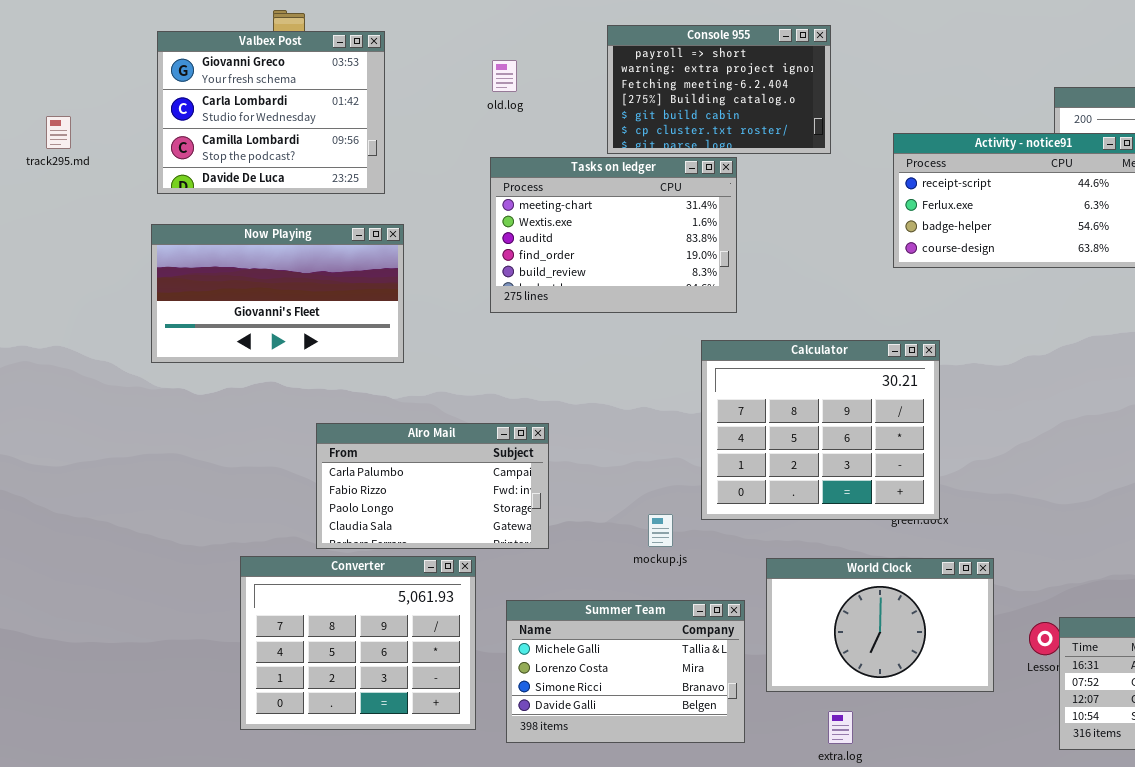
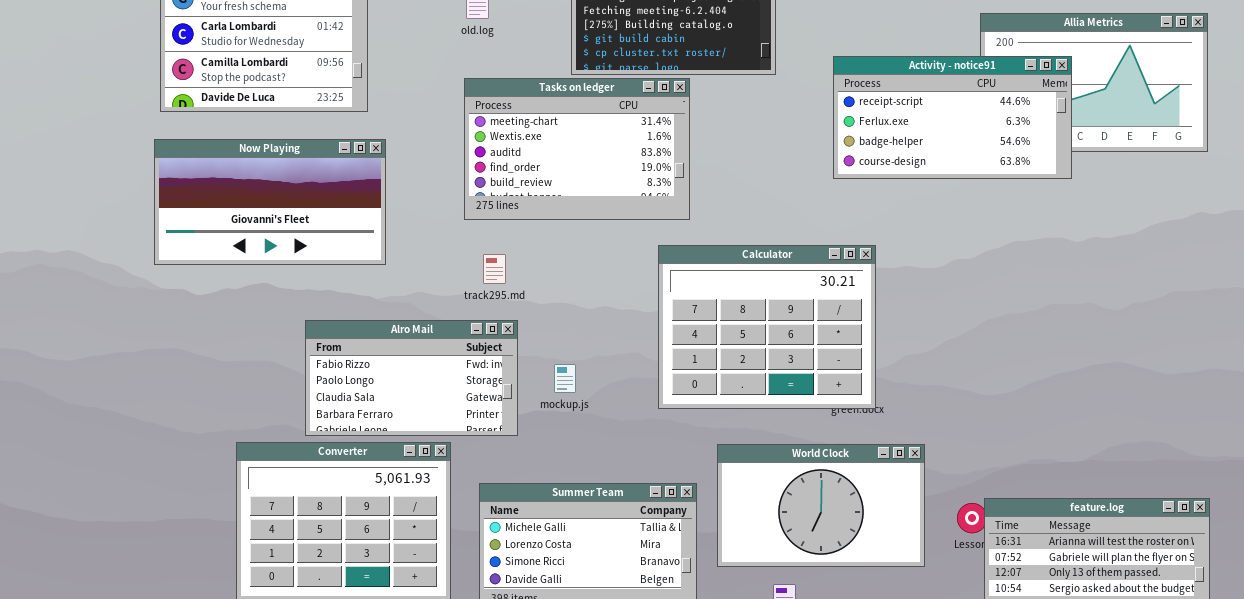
track295.md: [46,116,71,149] -> [483,254,506,284], moved
Alro Mail: [316,423,549,549] -> [305,320,518,436], scrolled down 1 row
mockup.js: [648,514,673,547] -> [554,364,576,393], moved

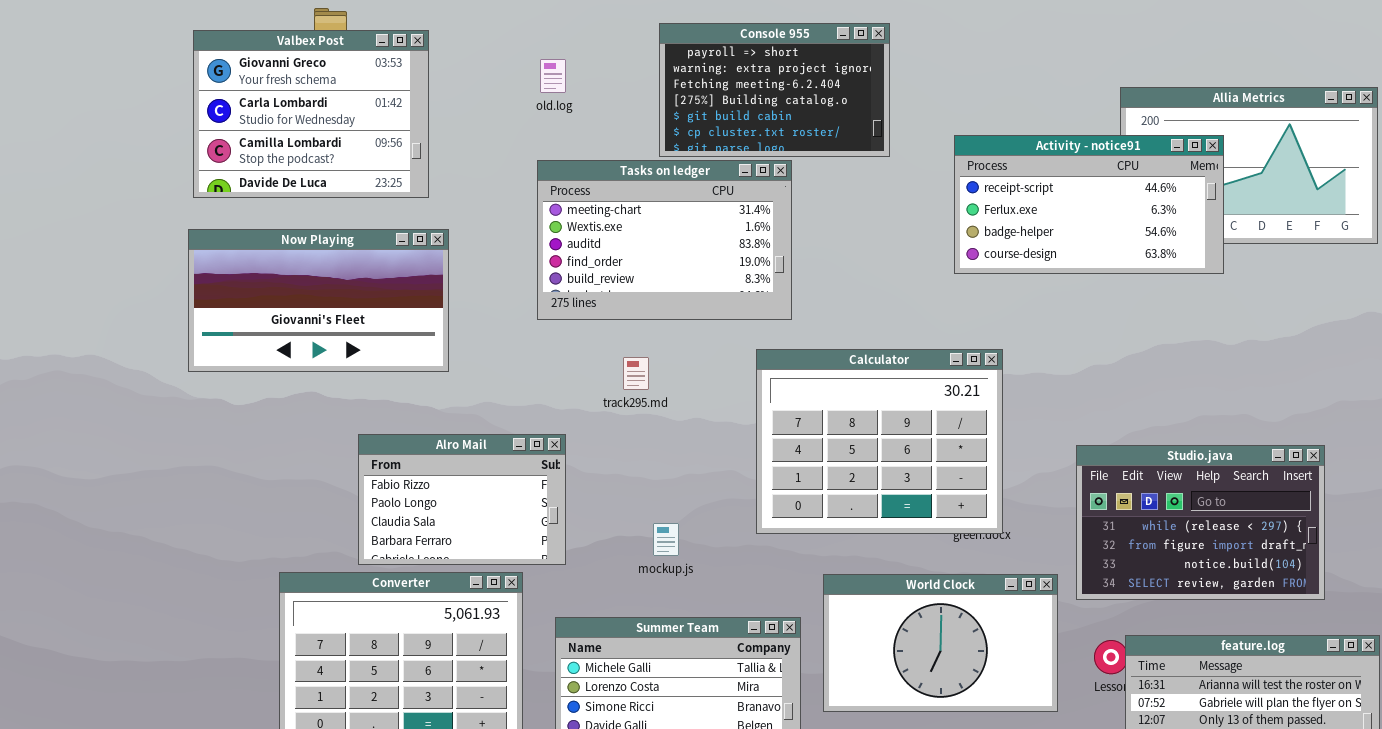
track295.md: [483,254,506,284] -> [623,357,649,390], moved
Alro Mail: [305,320,518,436] -> [358,434,566,565], resized
Studio.java: none -> [1076,445,1325,600], opened
mockup.js: [554,364,576,393] -> [653,523,679,556], moved

